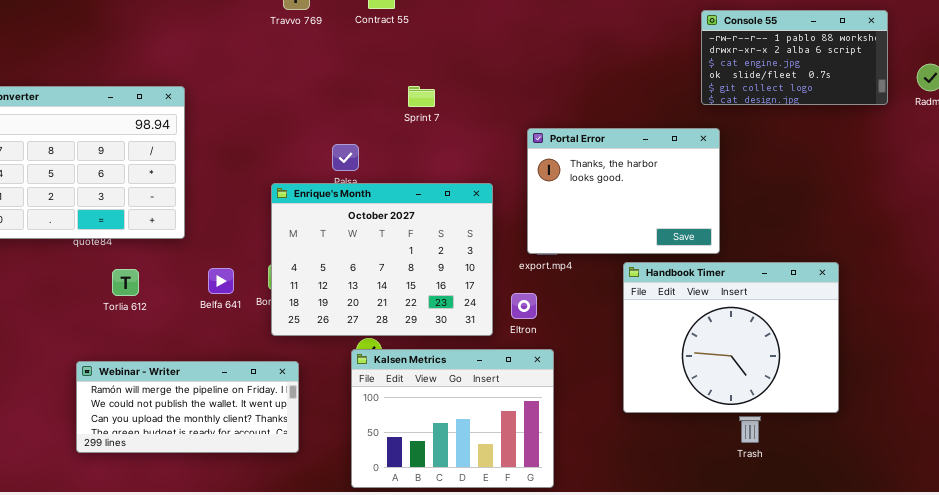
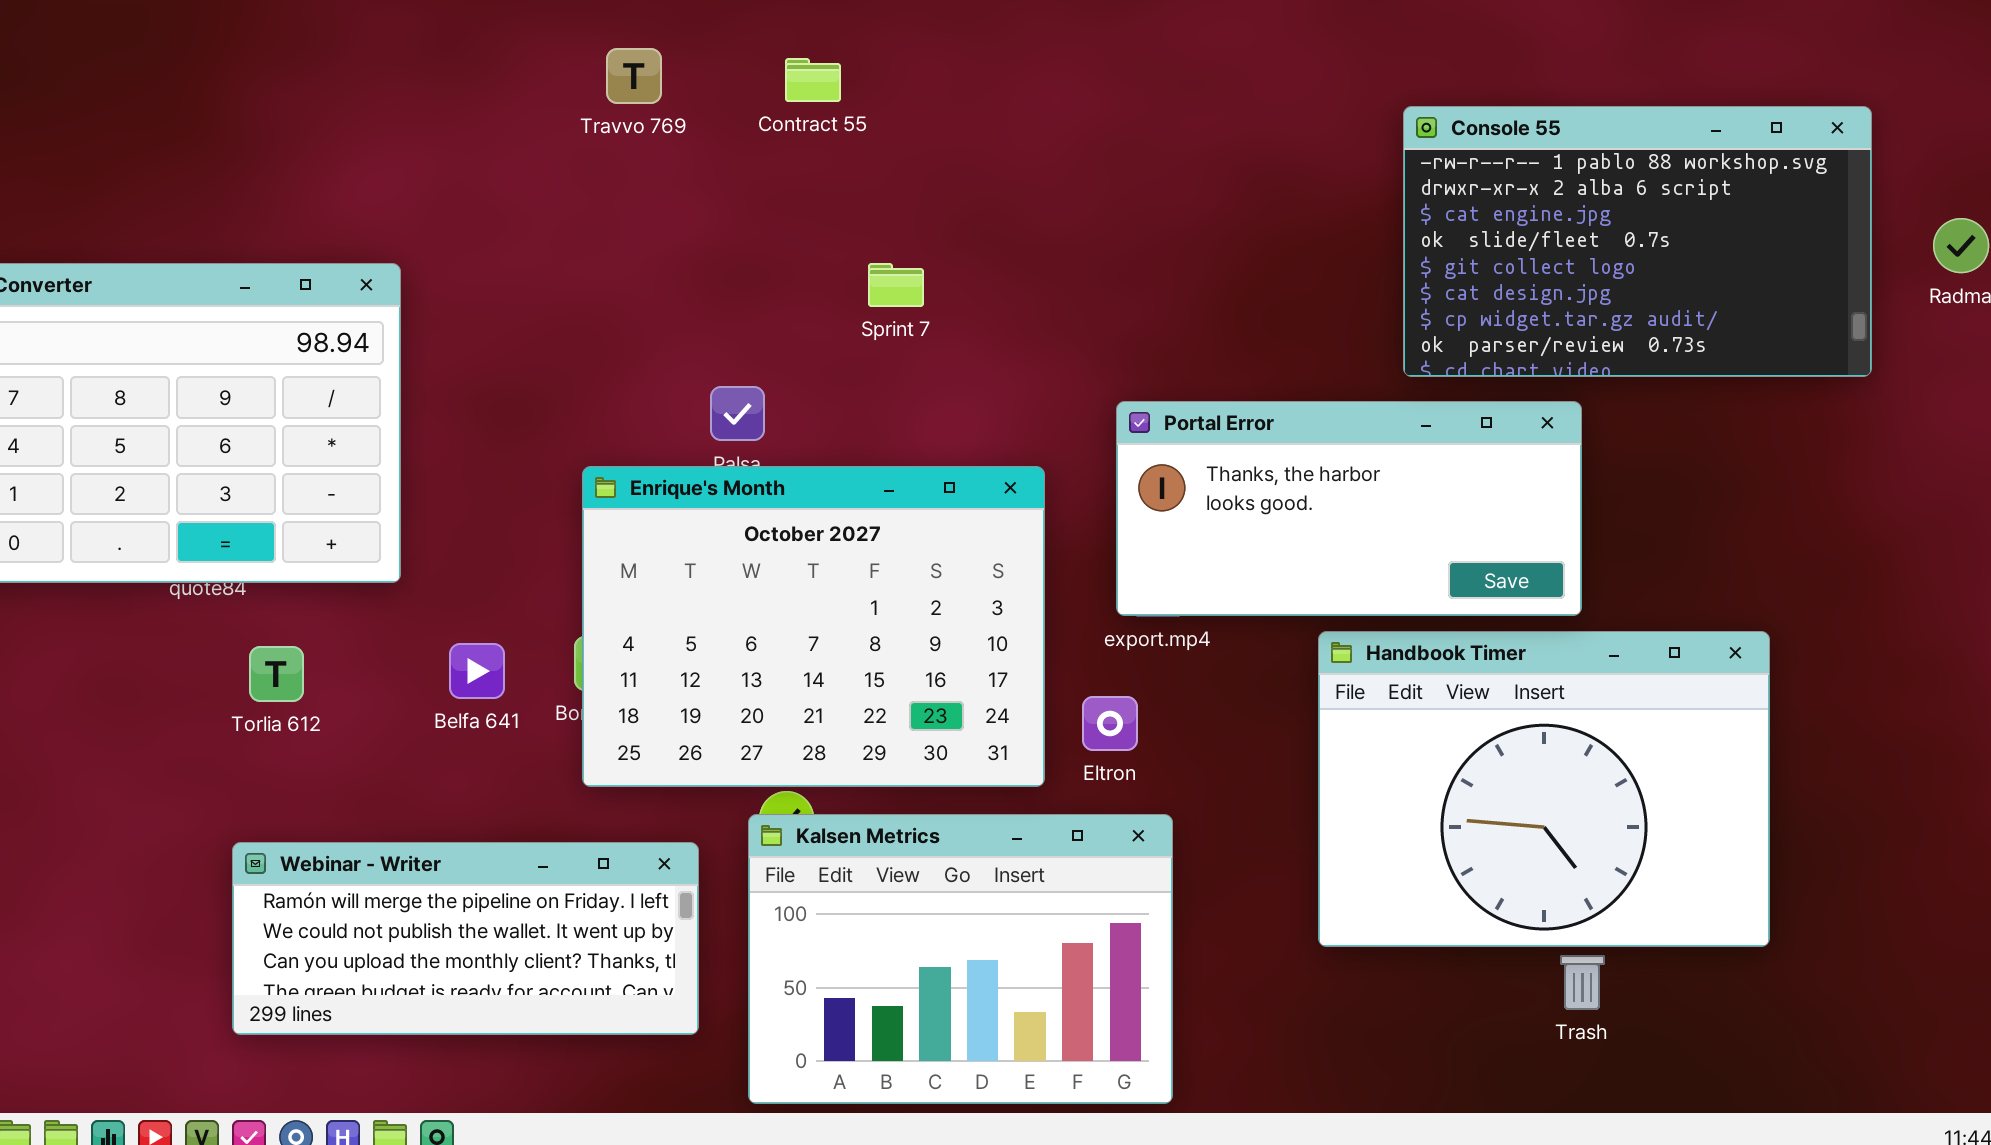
Console 55: [701,10,888,105] -> [1403,106,1872,377], resized
Portal Error: [527,128,720,254] -> [1116,401,1582,616], resized
Webinar - Writer: [76,361,299,453] -> [232,842,699,1035], moved

